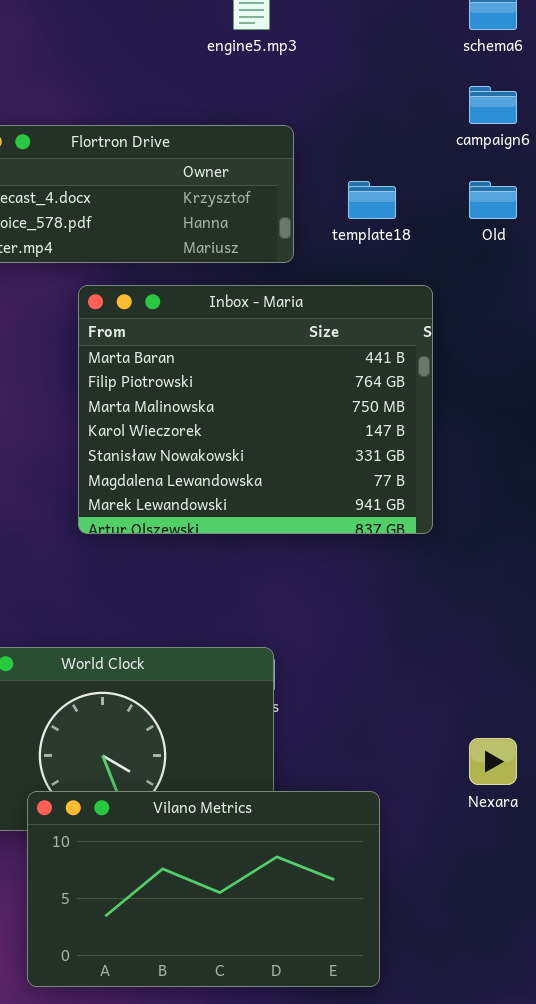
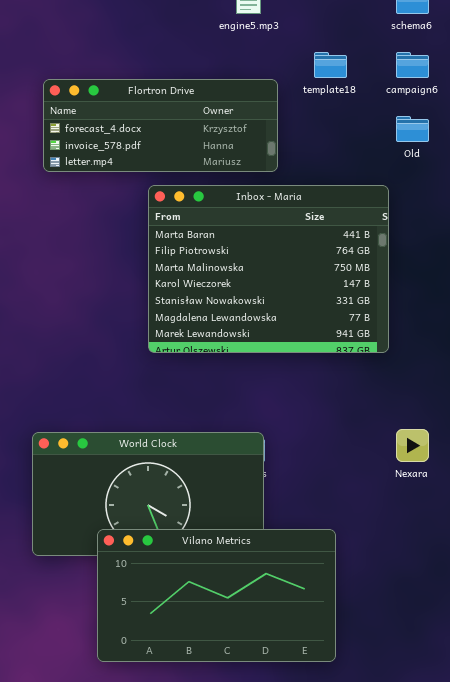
template18: [348,181,396,219] -> [314,52,347,78], moved
Inbox - Maria: [78,285,433,534] -> [148,185,389,353], moved
Nexara: [469,738,517,785] -> [396,429,429,462], moved

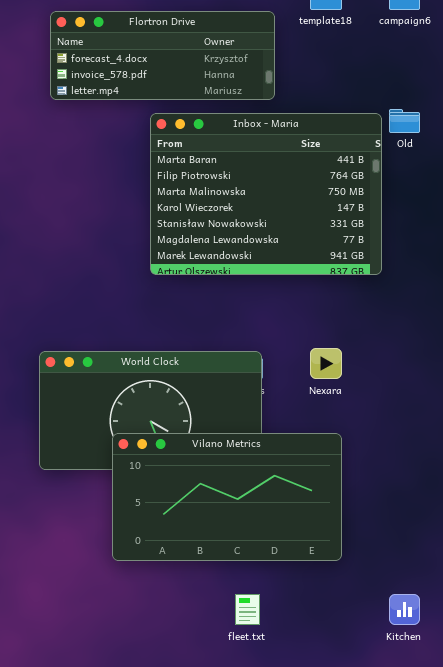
Old: [396,116,429,142] -> [389,109,420,133], moved
Nexara: [396,429,429,462] -> [310,348,342,379], moved
Vilano Metrics: [97,529,336,662] -> [112,433,342,561], moved

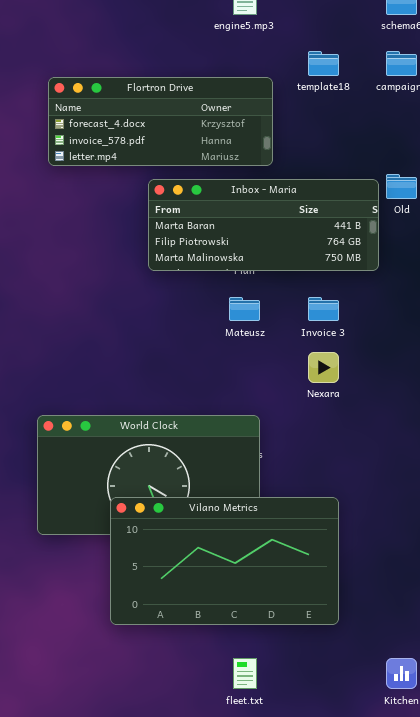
Inbox - Maria: [150,113,382,275] -> [148,179,379,271], resized
Nexara: [310,348,342,379] -> [308,352,339,383], moved

